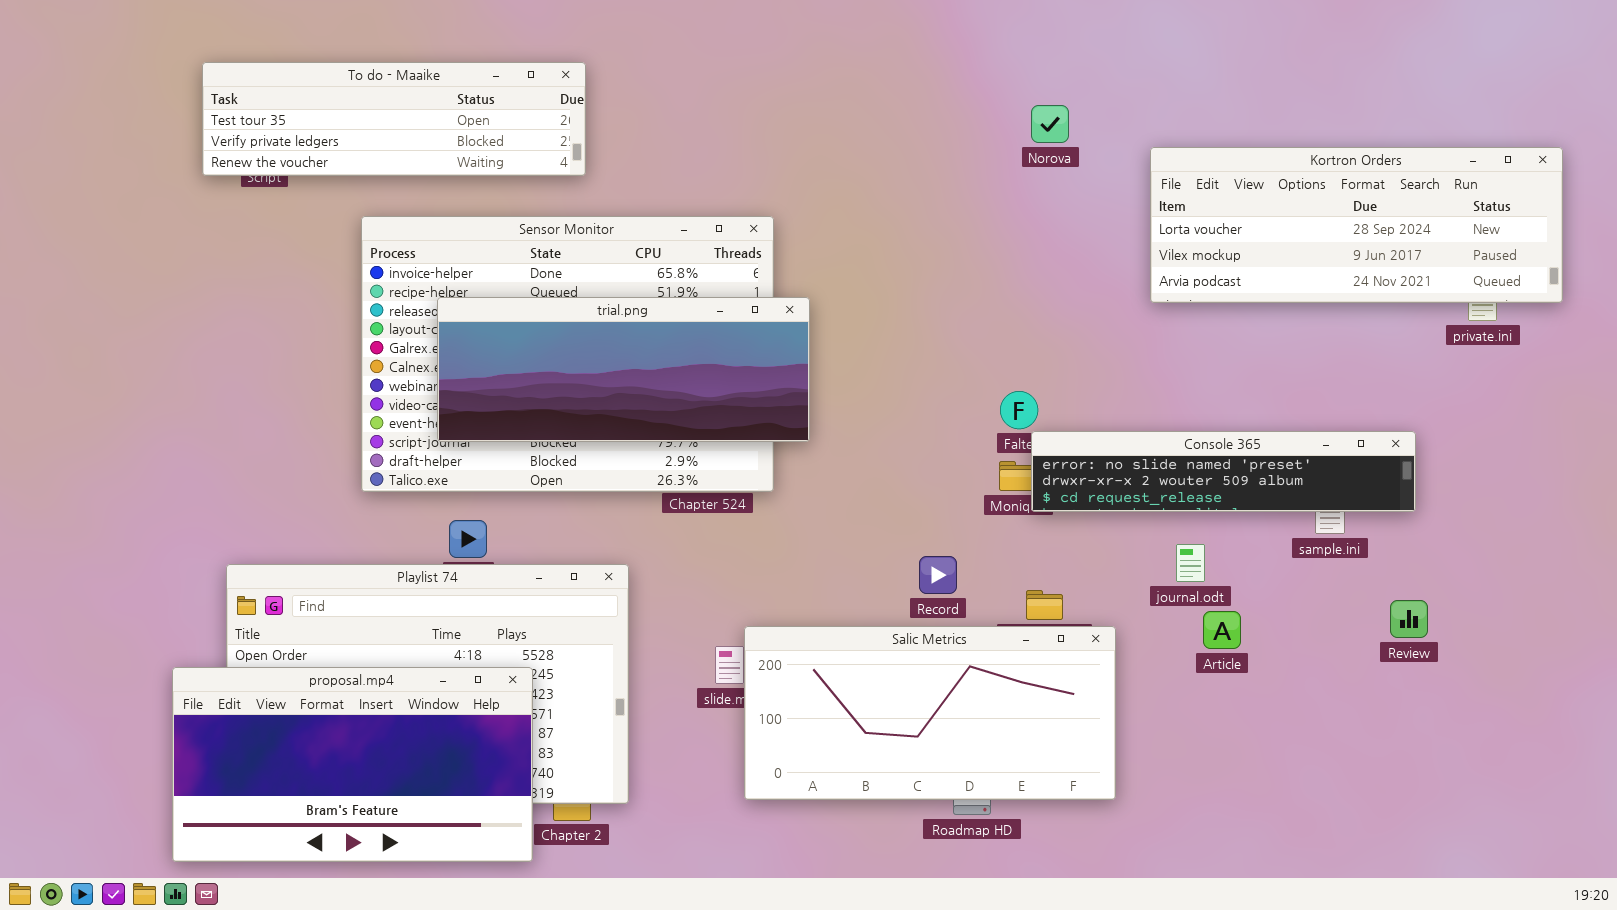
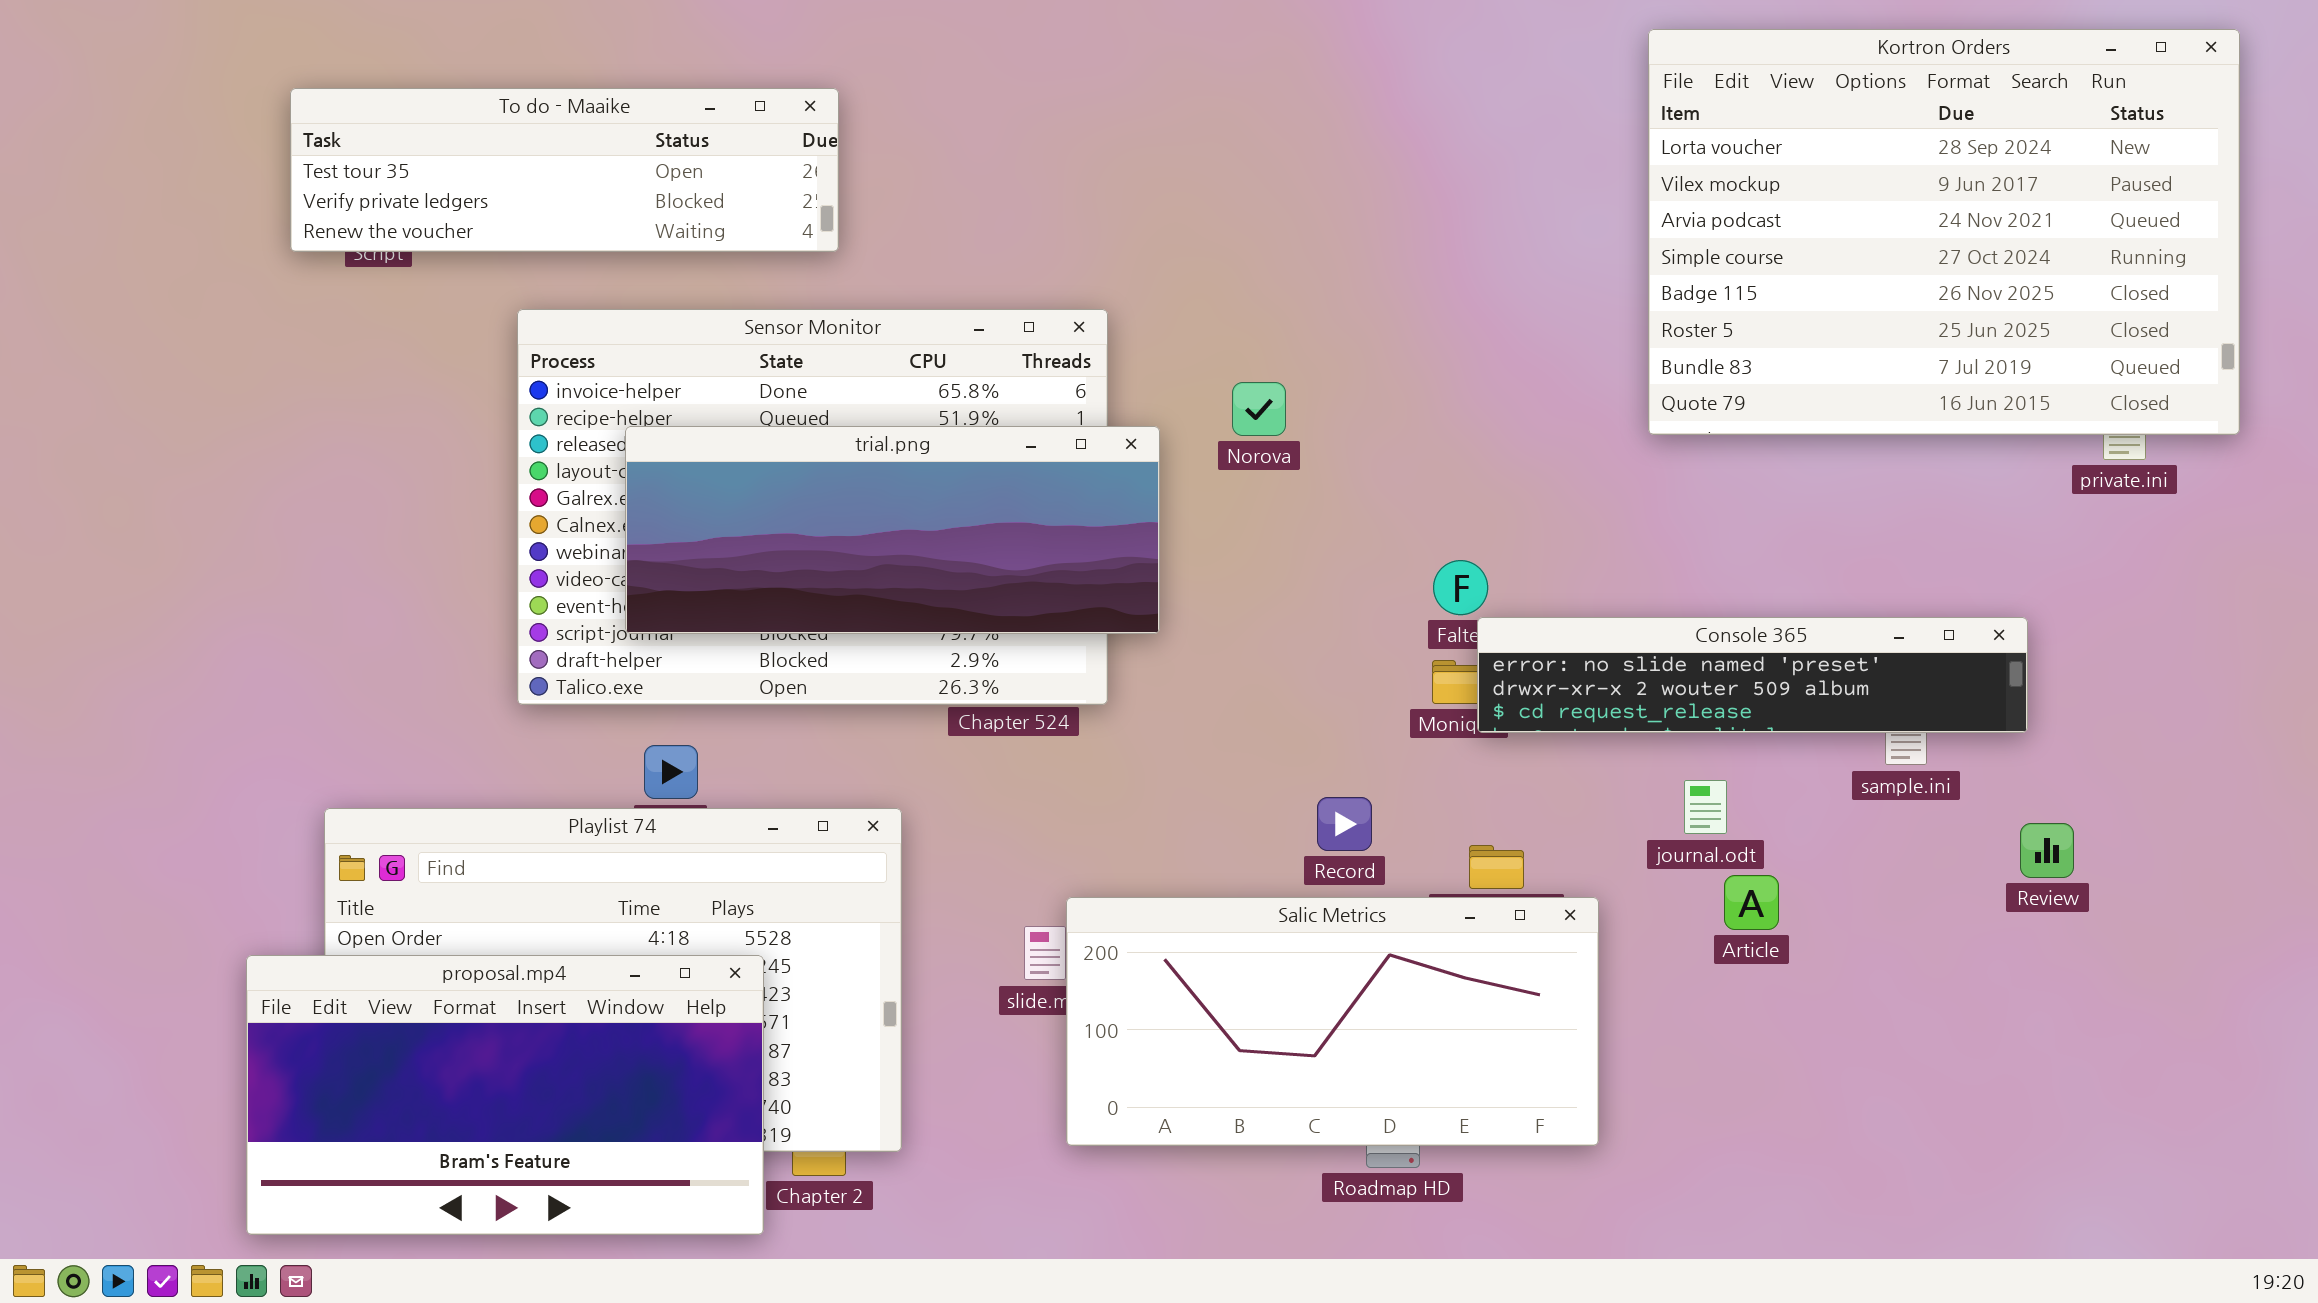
Norova: [1031,105,1069,143] -> [1232,382,1286,436], moved
Kortron Orders: [1150,147,1563,303] -> [1648,29,2240,435], resized
Review: [1390,600,1428,638] -> [2020,823,2074,878], moved

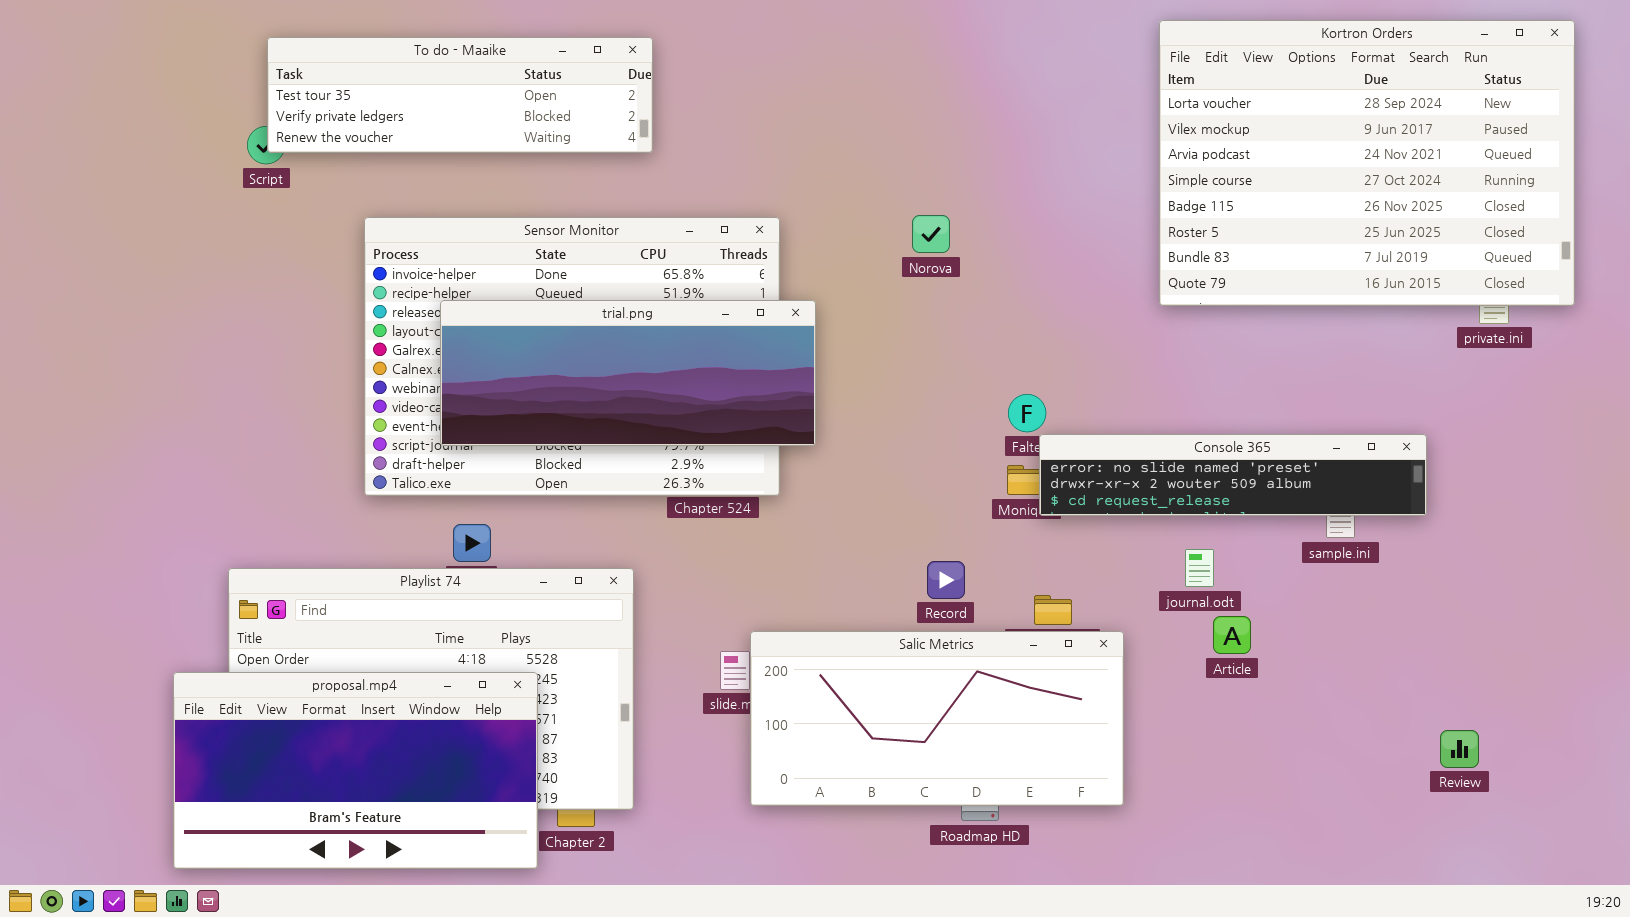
To do - Maaike: [290,88,839,252] -> [267,37,653,153], moved
Norova: [1232,382,1286,436] -> [912,215,950,253], moved
Review: [2020,823,2074,878] -> [1440,730,1479,768], moved

